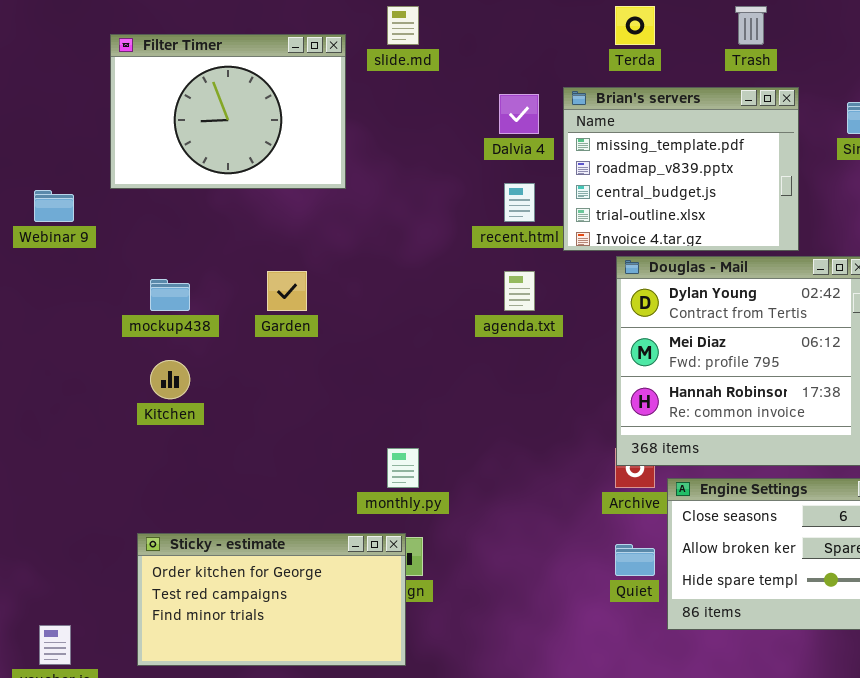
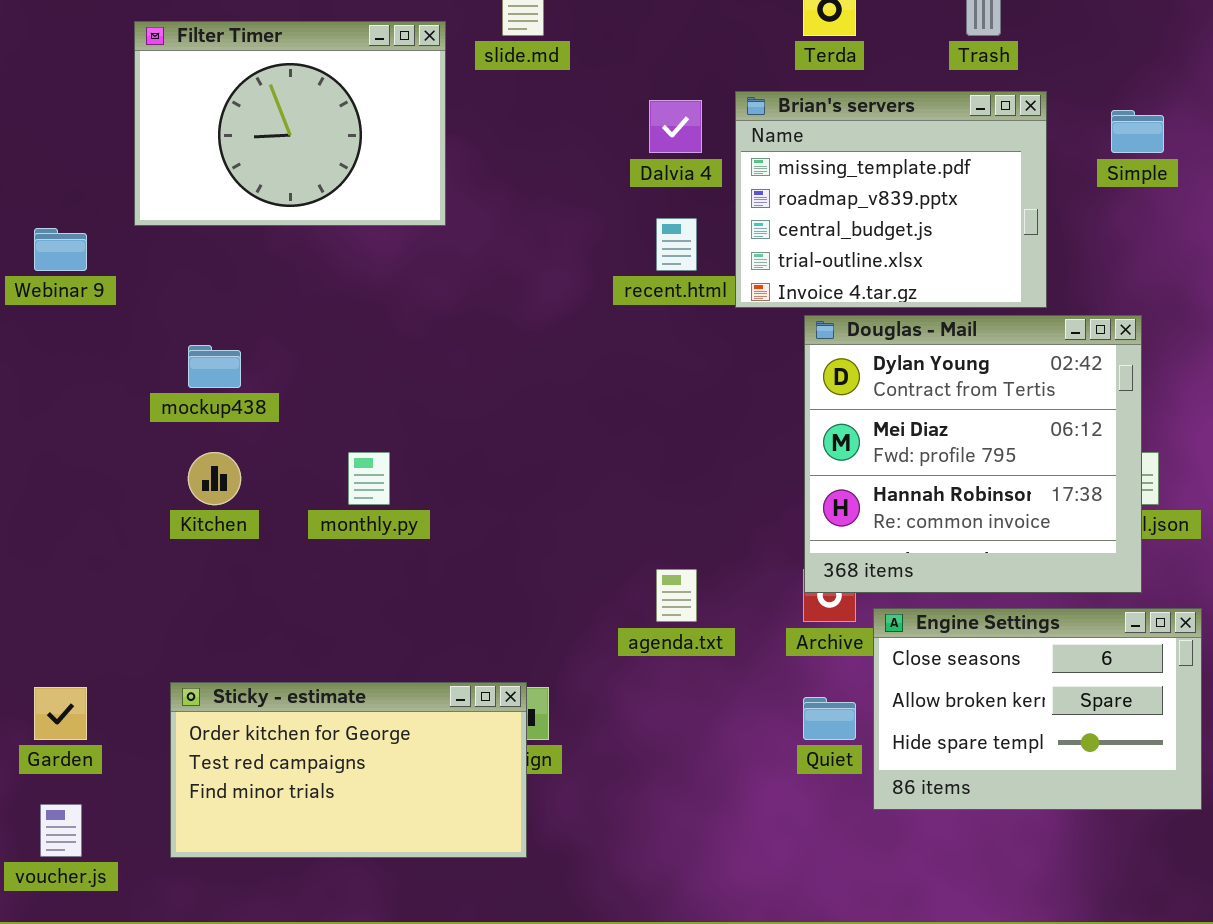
Garden: [267,271,307,311] -> [34,687,87,740], moved
agenda.txt: [504,271,535,311] -> [656,569,697,622], moved
monthly.py: [387,448,419,488] -> [348,452,390,505], moved

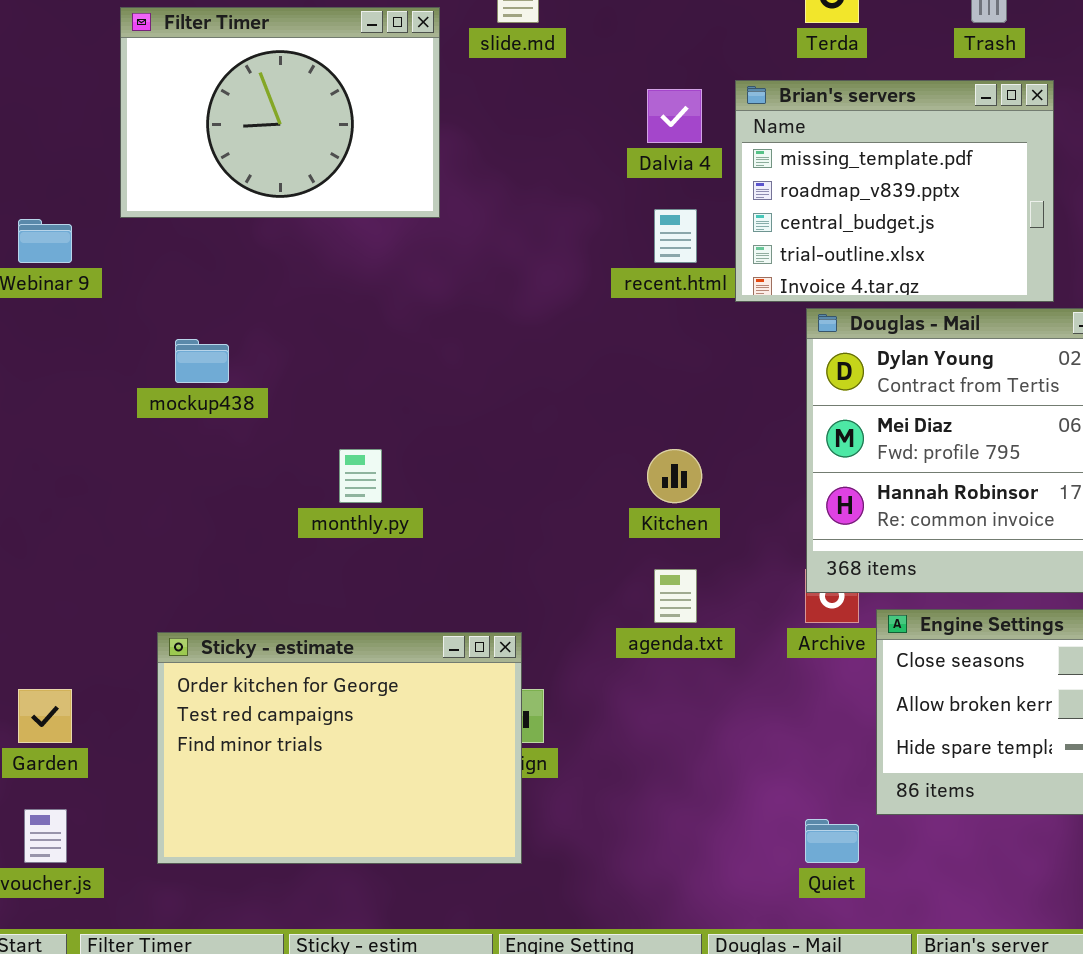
Kitchen: [188,452,241,505] -> [647,449,702,503], moved
Sticky - estimate: [170,682,527,858] -> [157,632,522,864], resized
Quiet: [803,697,856,740] -> [805,819,859,863], moved

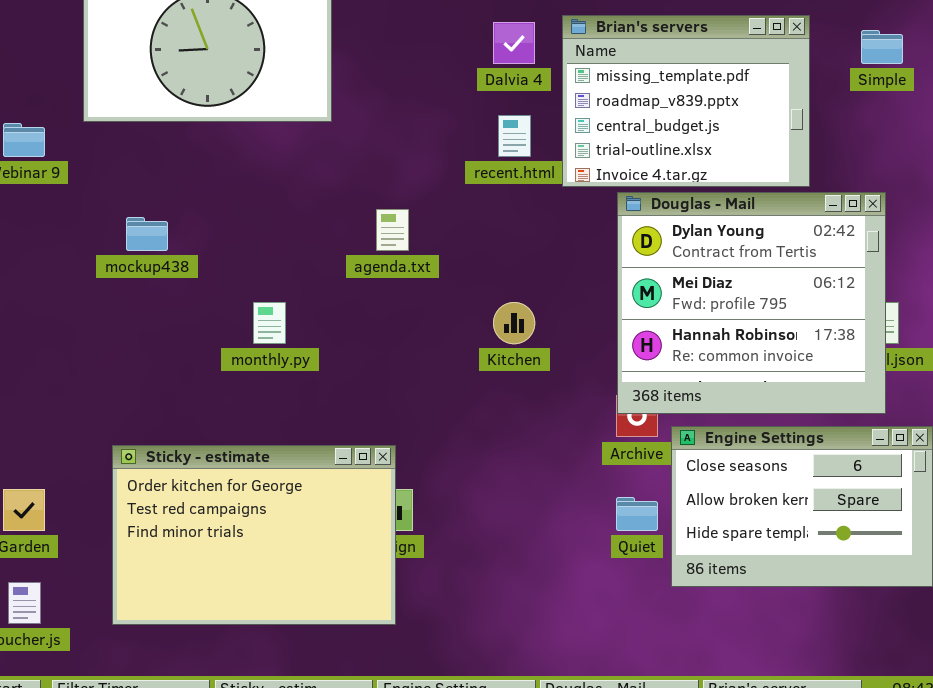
agenda.txt: [654,569,697,623] -> [376,209,409,251], moved
Quiet: [805,819,859,863] -> [616,497,658,531], moved

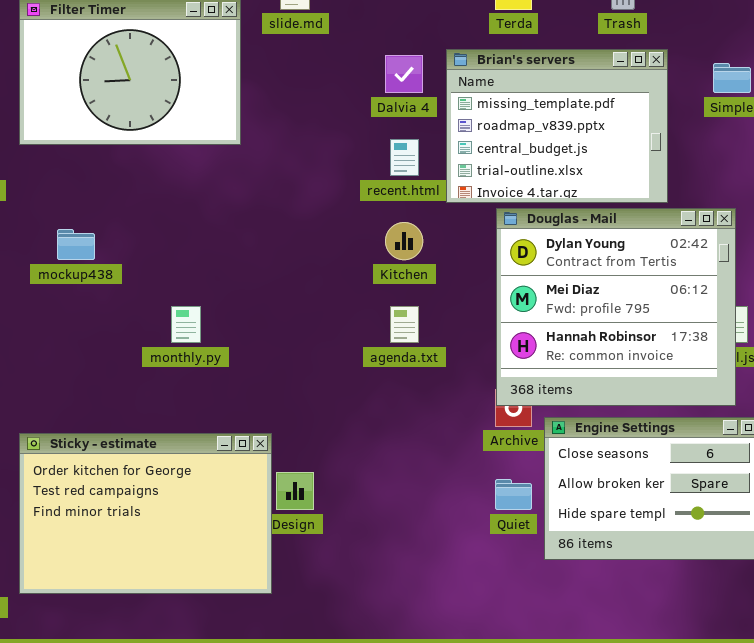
agenda.txt: [376,209,409,251] -> [390,306,419,343], moved
Kitchen: [493,302,535,344] -> [385,222,423,260], moved
Sticky - estimate: [112,445,396,625] -> [19,433,272,594], moved

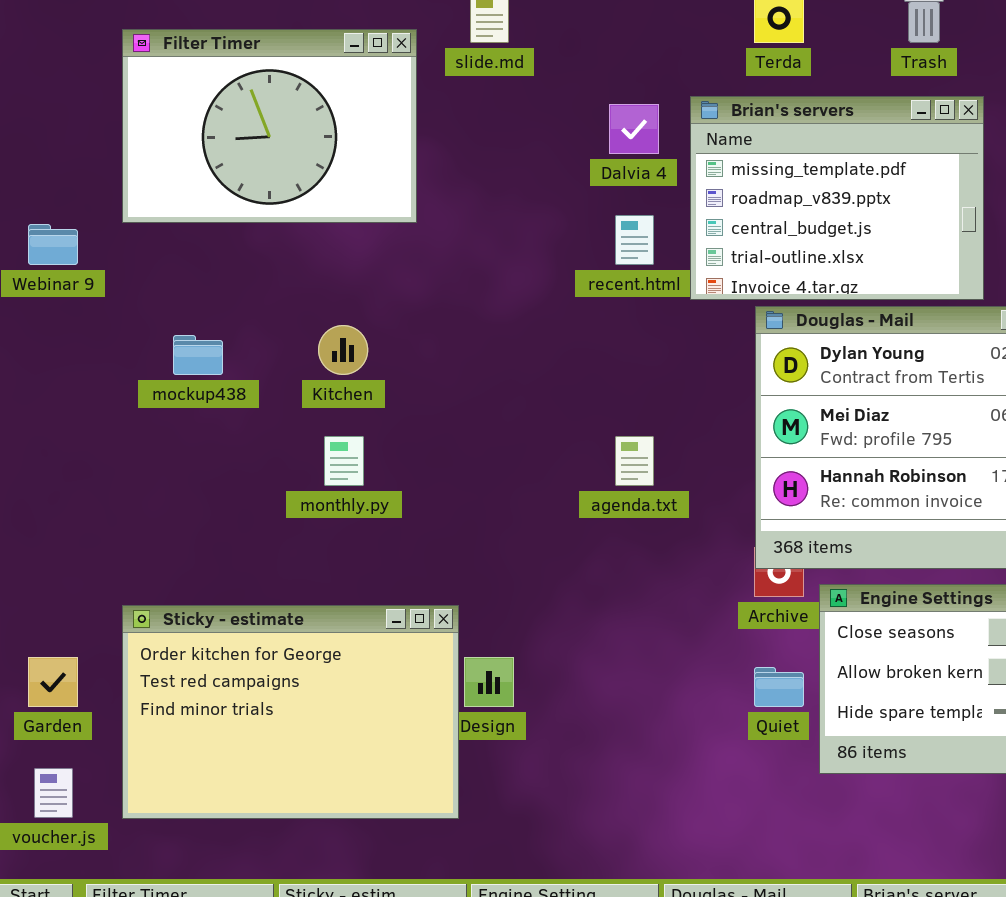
Kitchen: [385,222,423,260] -> [318,325,368,375], moved

